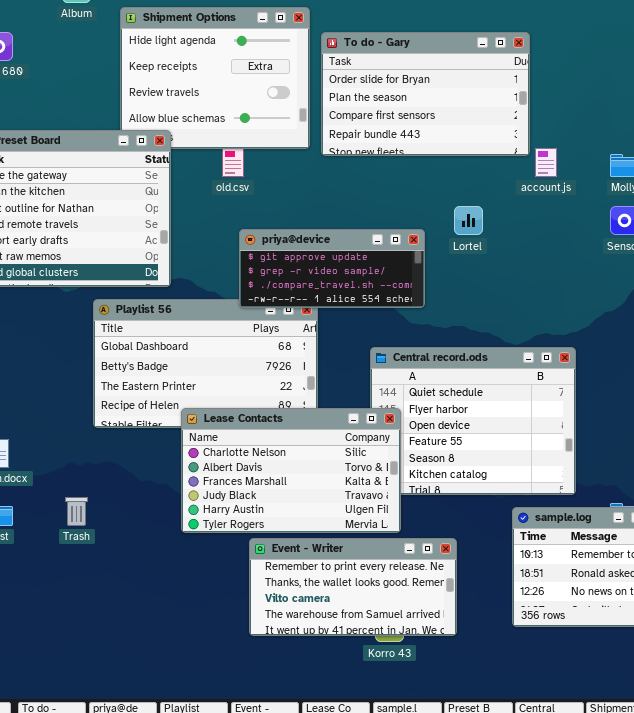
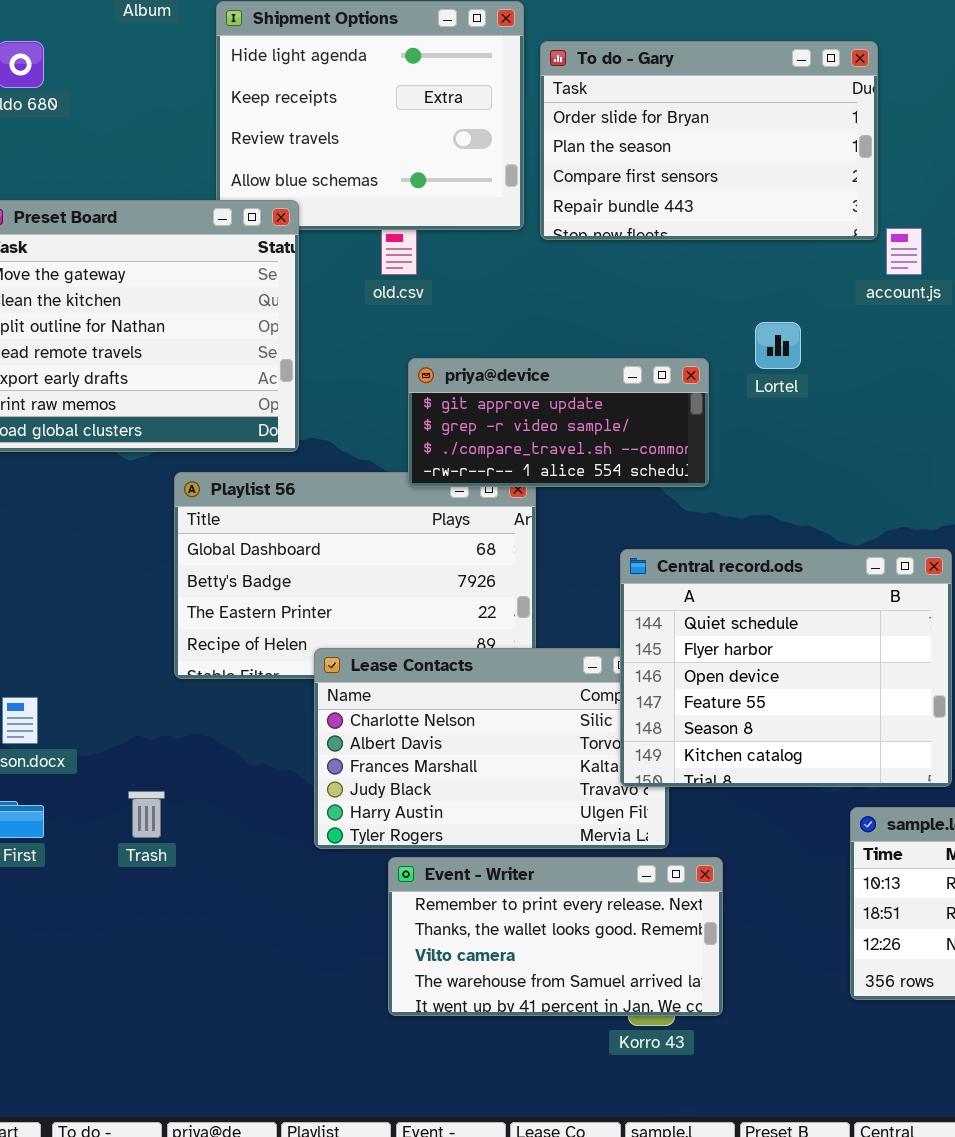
Central record.ods: [370,347,576,495] -> [620,549,952,787], raised
Event - Writer: [249,538,457,636] -> [388,857,723,1016], moved

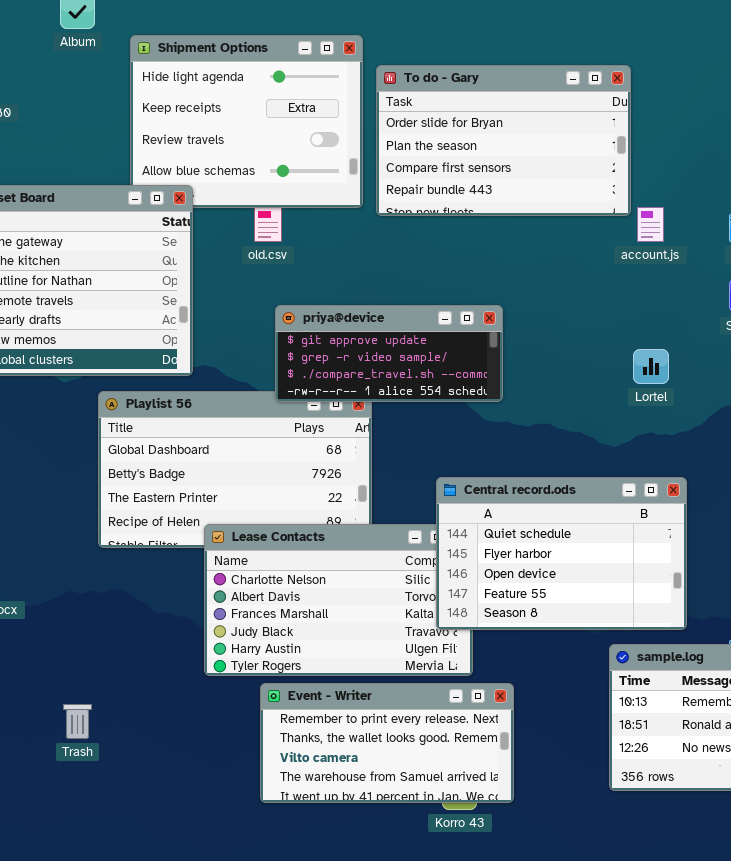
Lortel: [755,322,801,369] -> [633,349,669,384], moved
Central record.ods: [620,549,952,787] -> [436,477,687,630], resized
Trash: [128,791,165,838] -> [63,704,92,739], moved

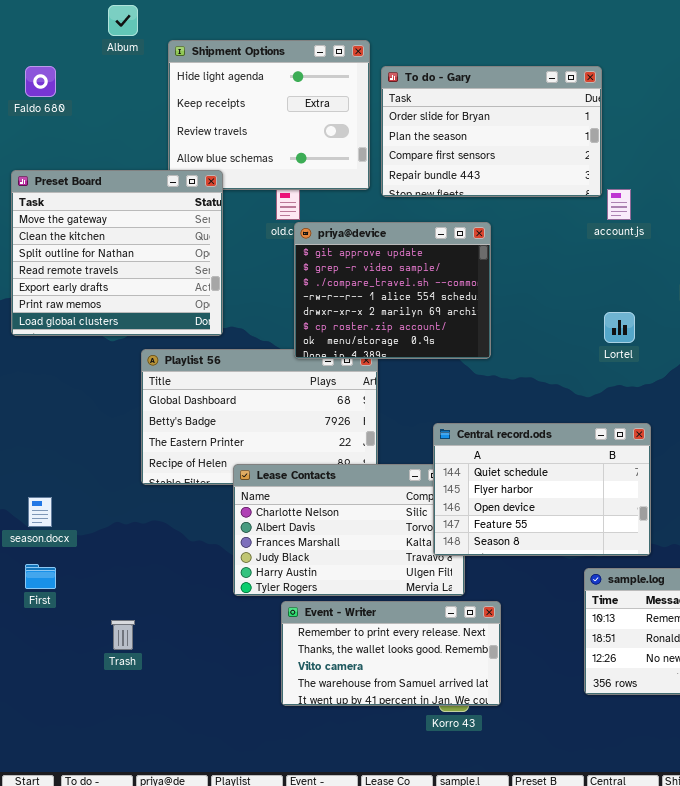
priya@device: [275,305,503,402] -> [294,222,491,359], resized

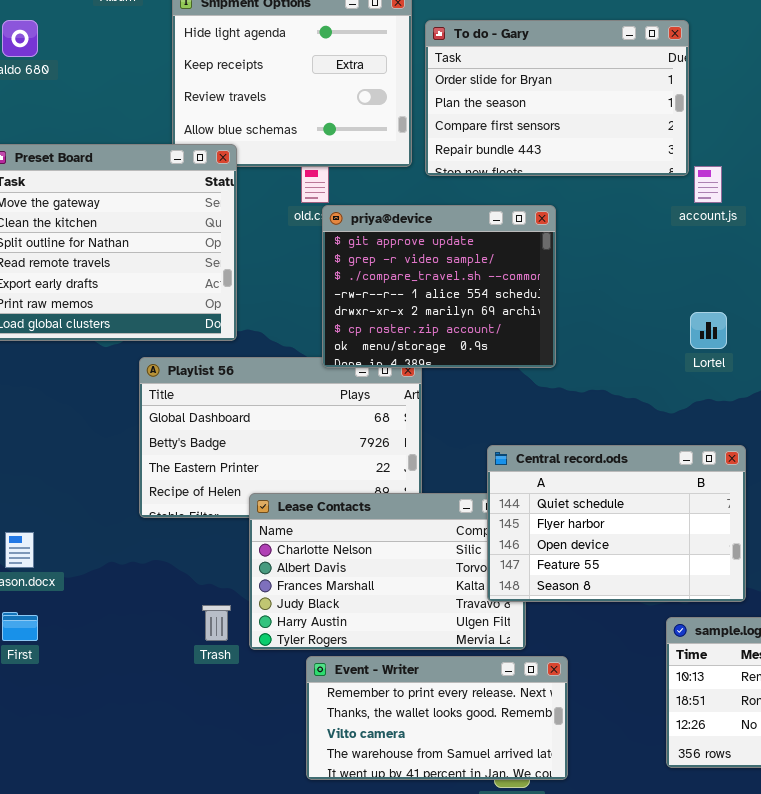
Trash: [111,620,135,650] -> [202,605,231,641], moved

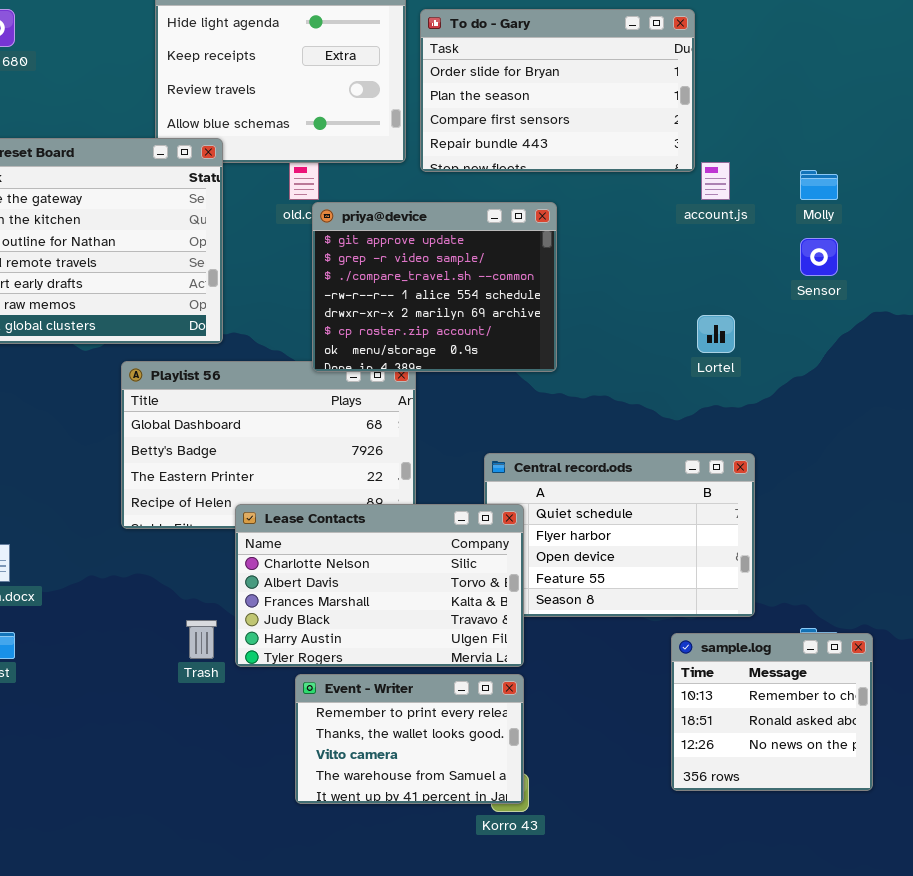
Lease Contacts: [249,493,526,650] -> [235,504,524,667], raised
Event - Writer: [306,656,568,780] -> [295,674,524,804], resized

